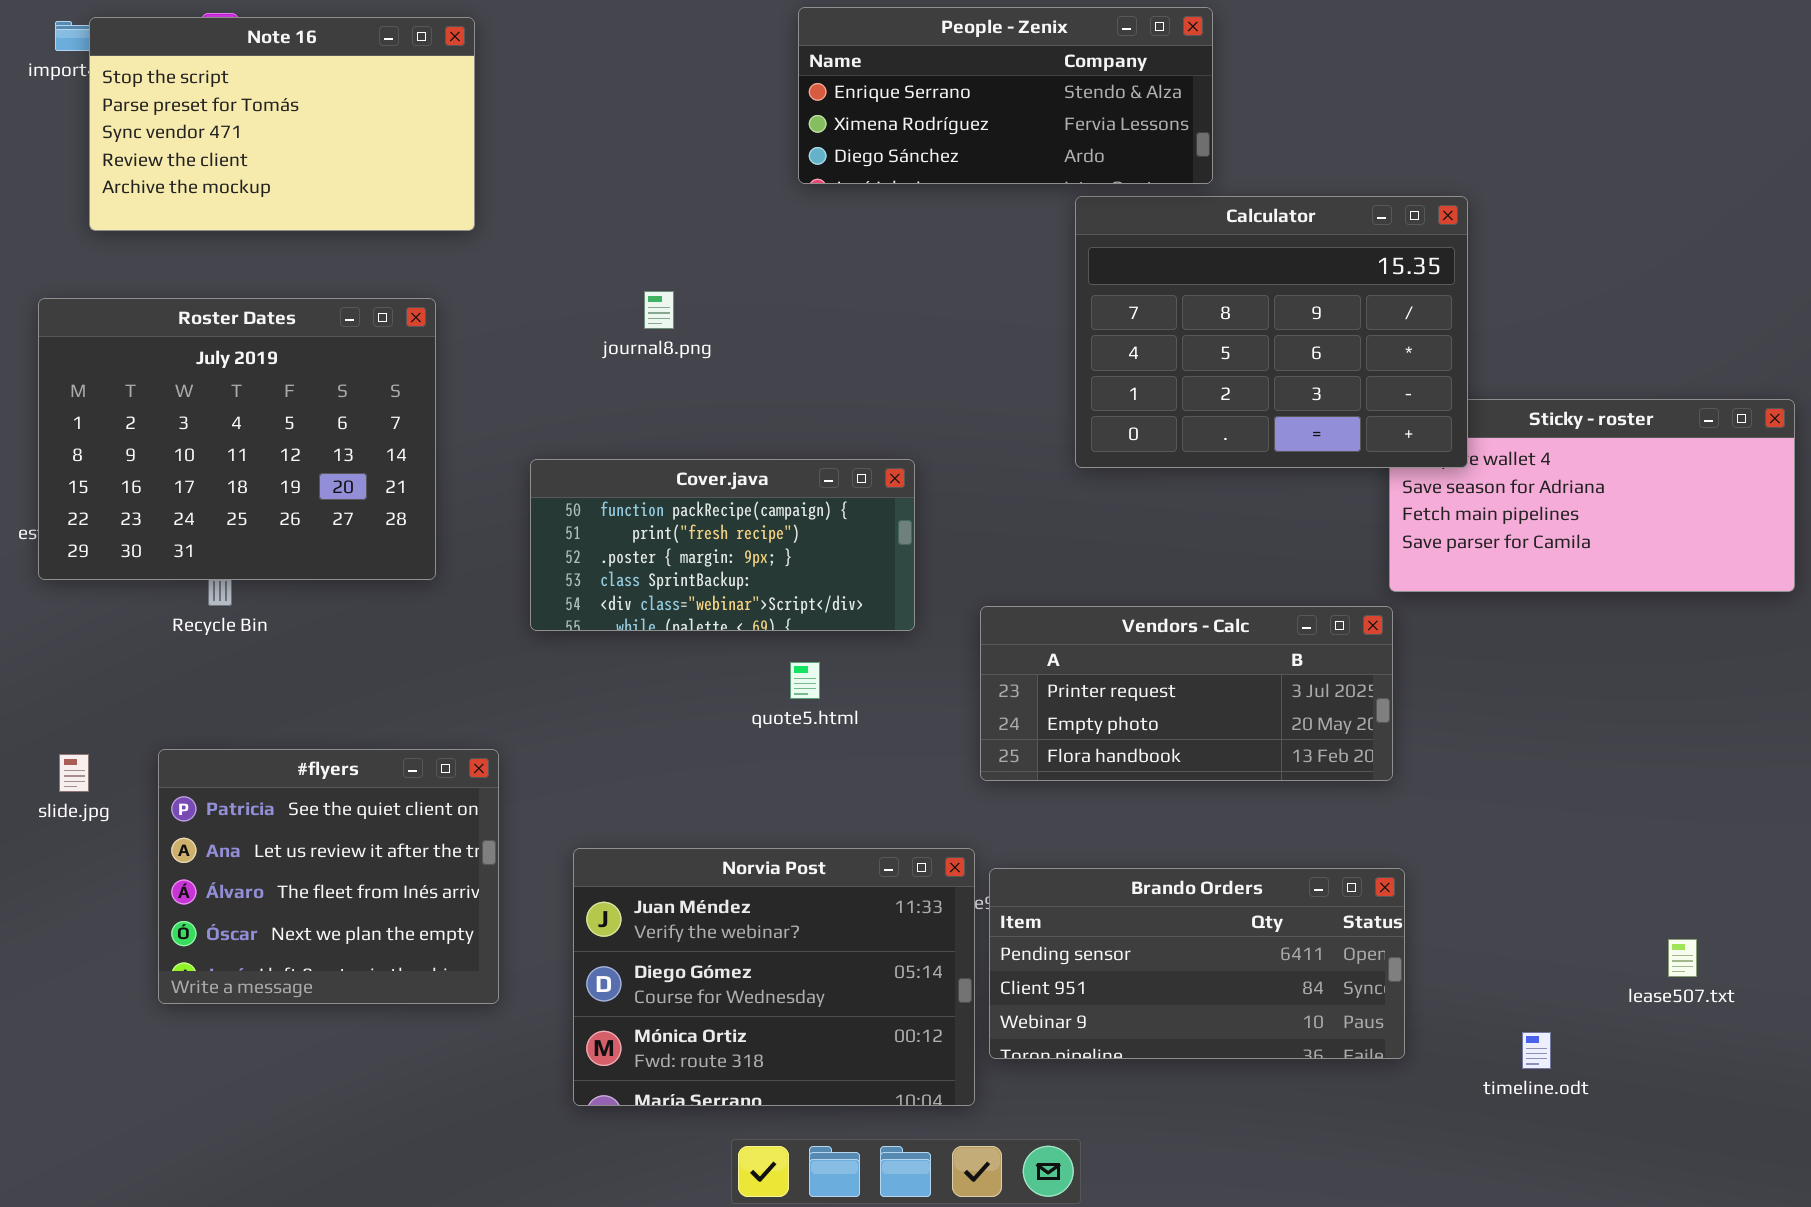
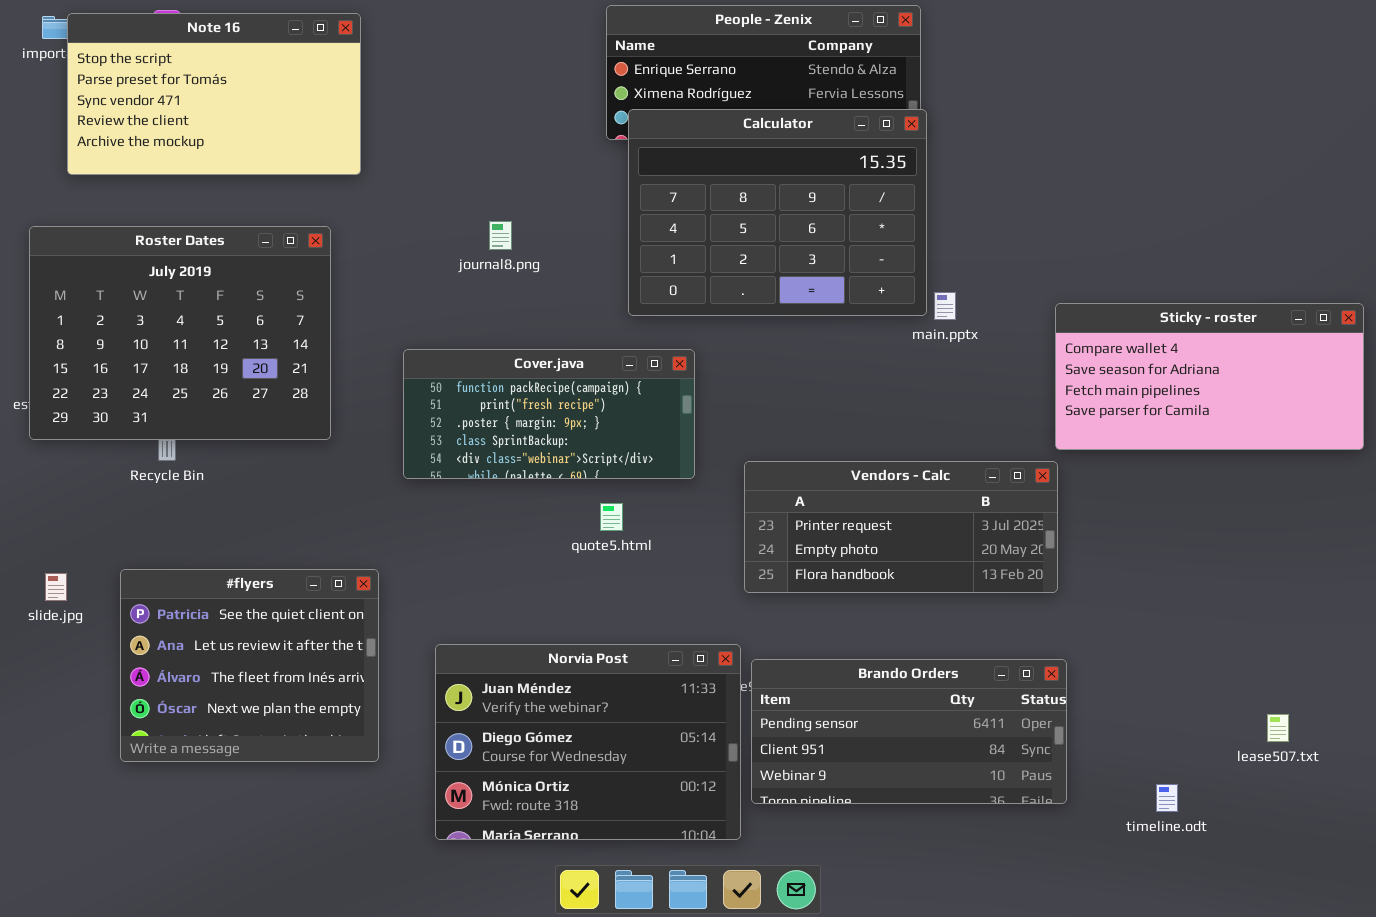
Calculator: [1075,196,1468,468] -> [628,109,927,316], moved

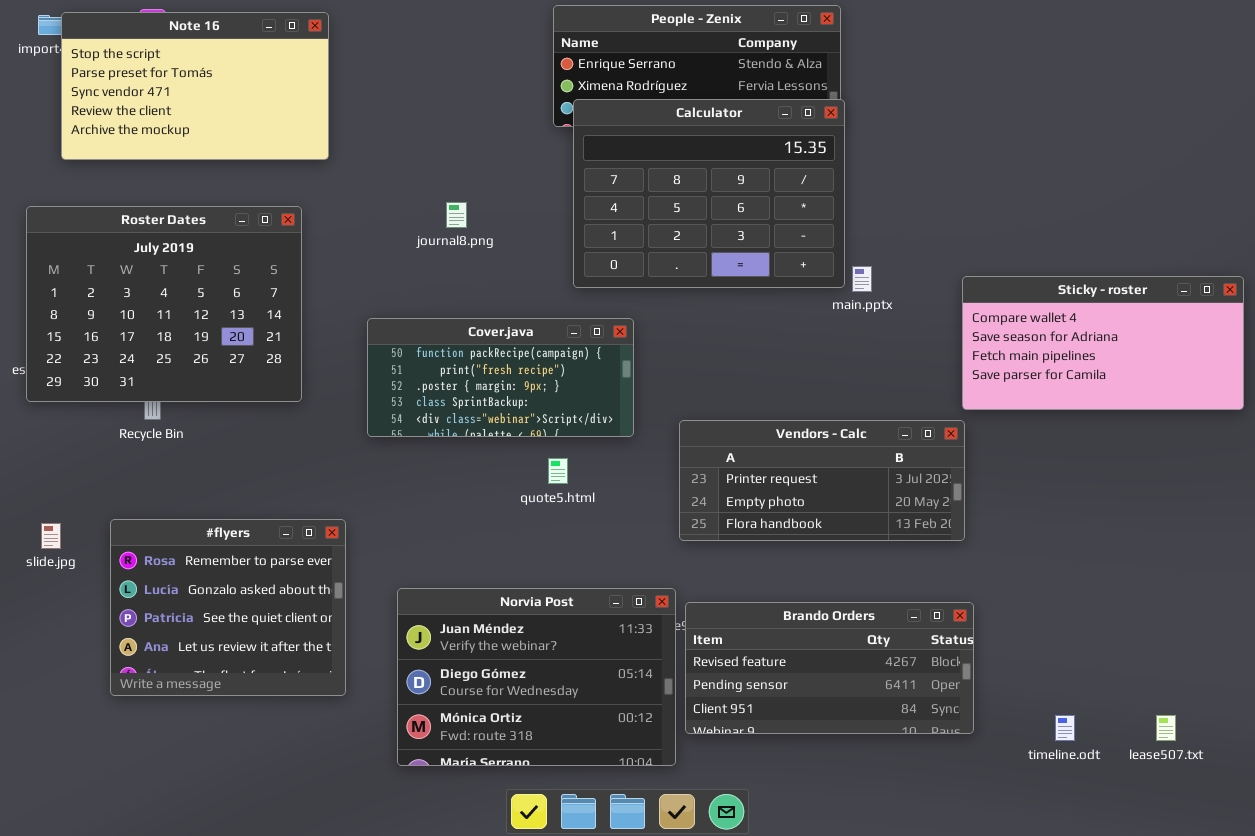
#flyers: [120,569,379,762] -> [110,519,346,696], scrolled up 2 rows
Brando Orders: [751,659,1067,804] -> [685,602,974,734], scrolled up 1 row
lease507.txt: [1267,714,1289,742] -> [1156,715,1176,741], moved

